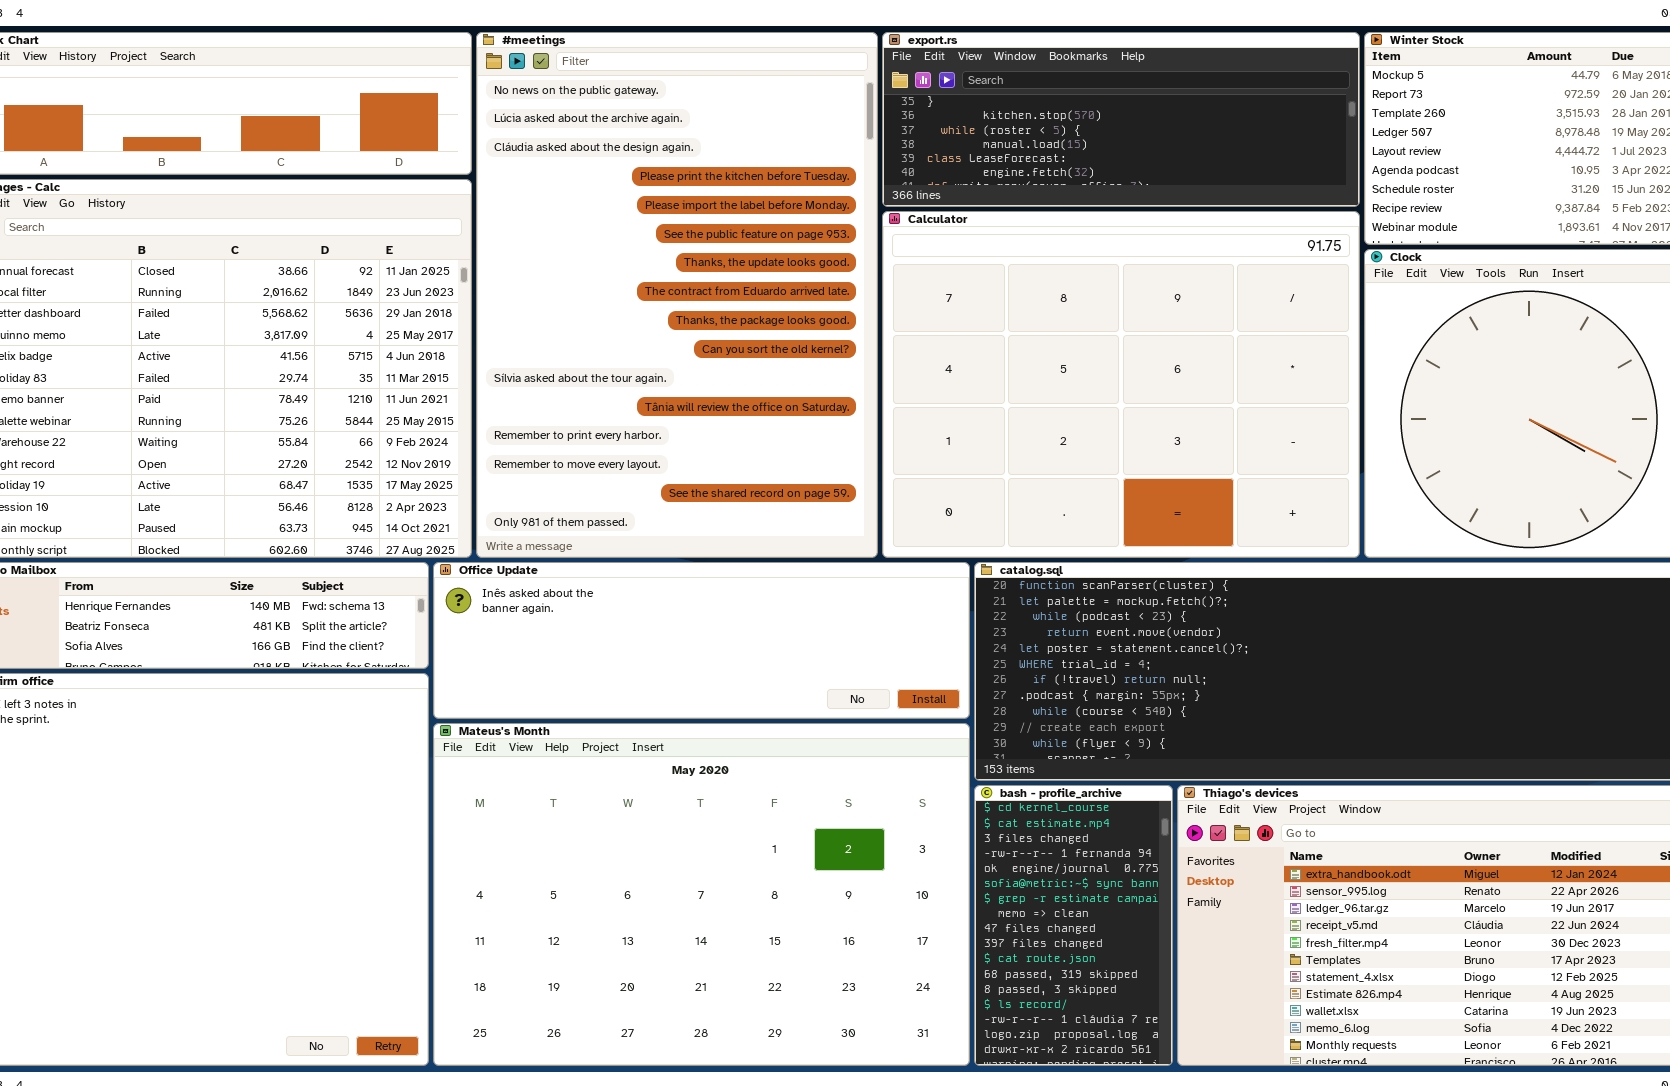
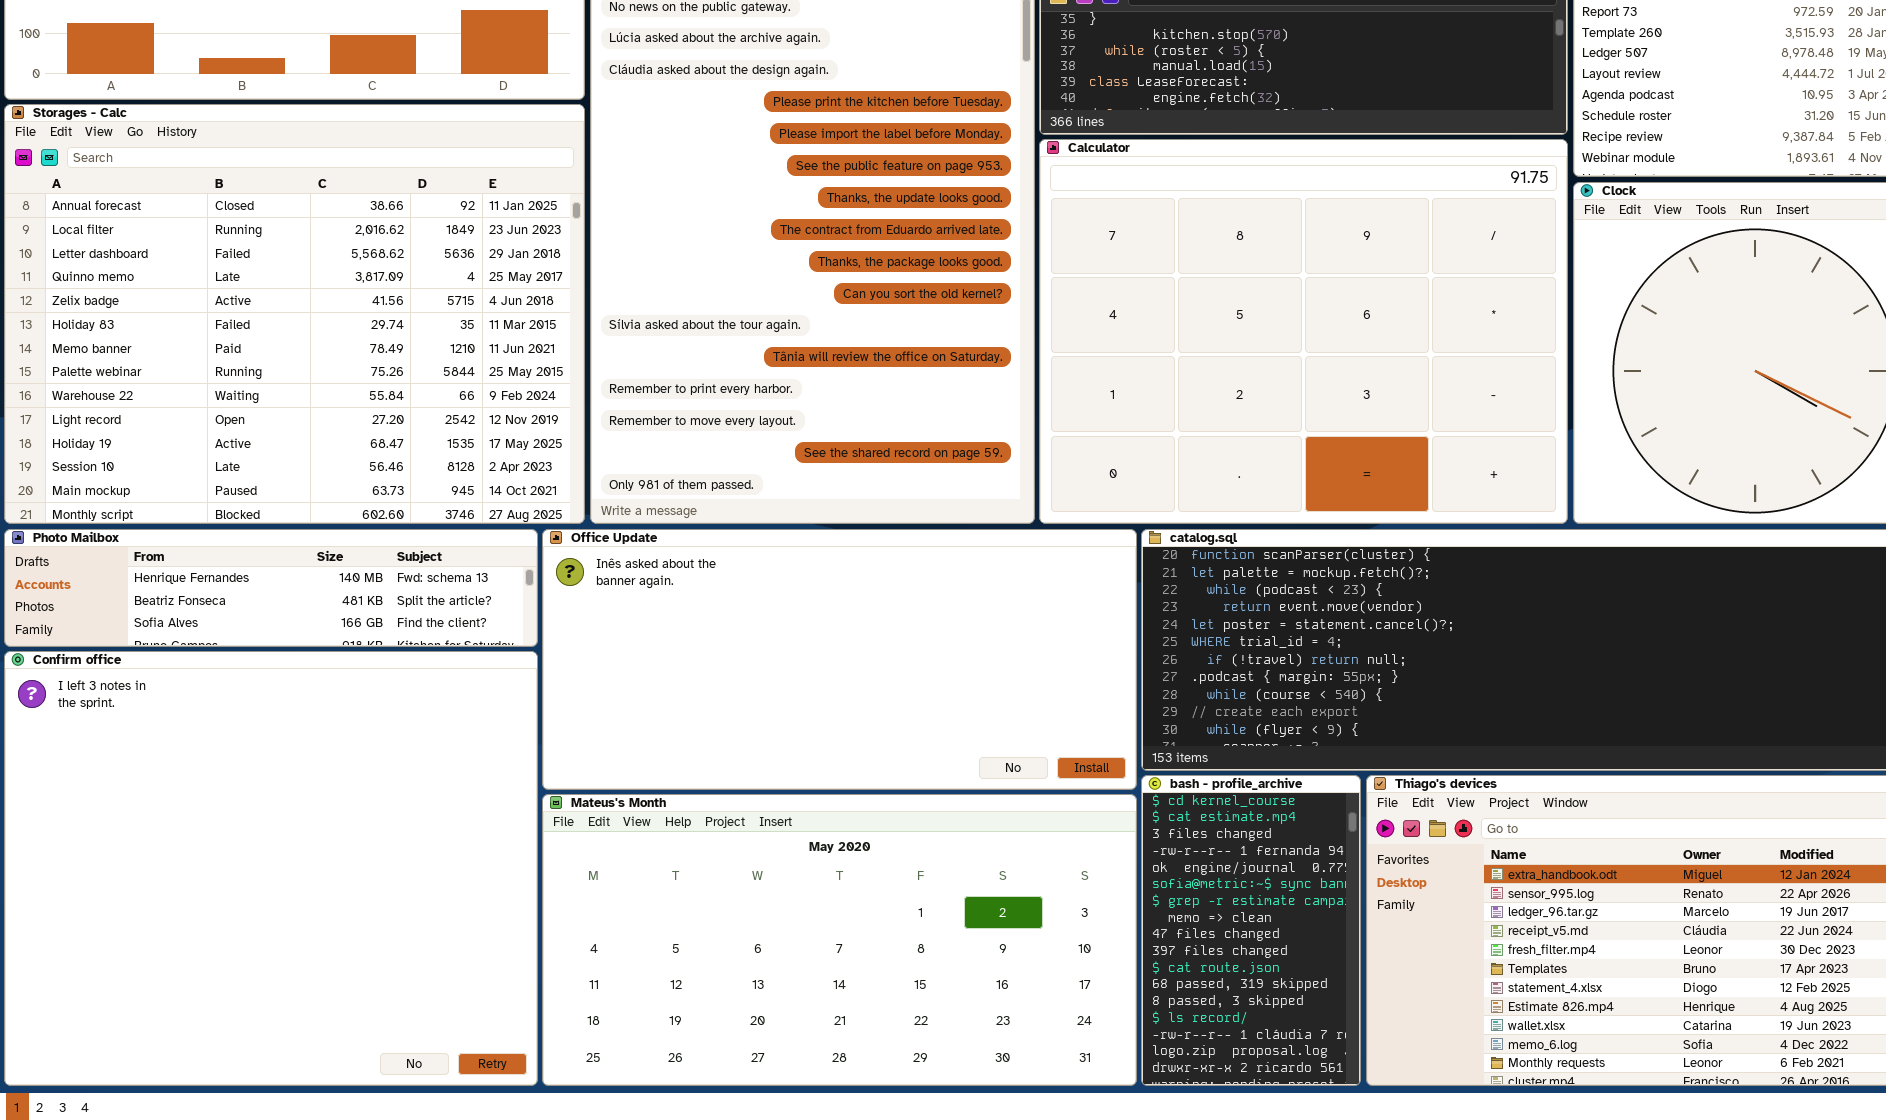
Office Update: [433,562,970,719] -> [542,529,1137,790], resized
Mateus's Month: [433,723,970,1066] -> [542,794,1137,1086], resized

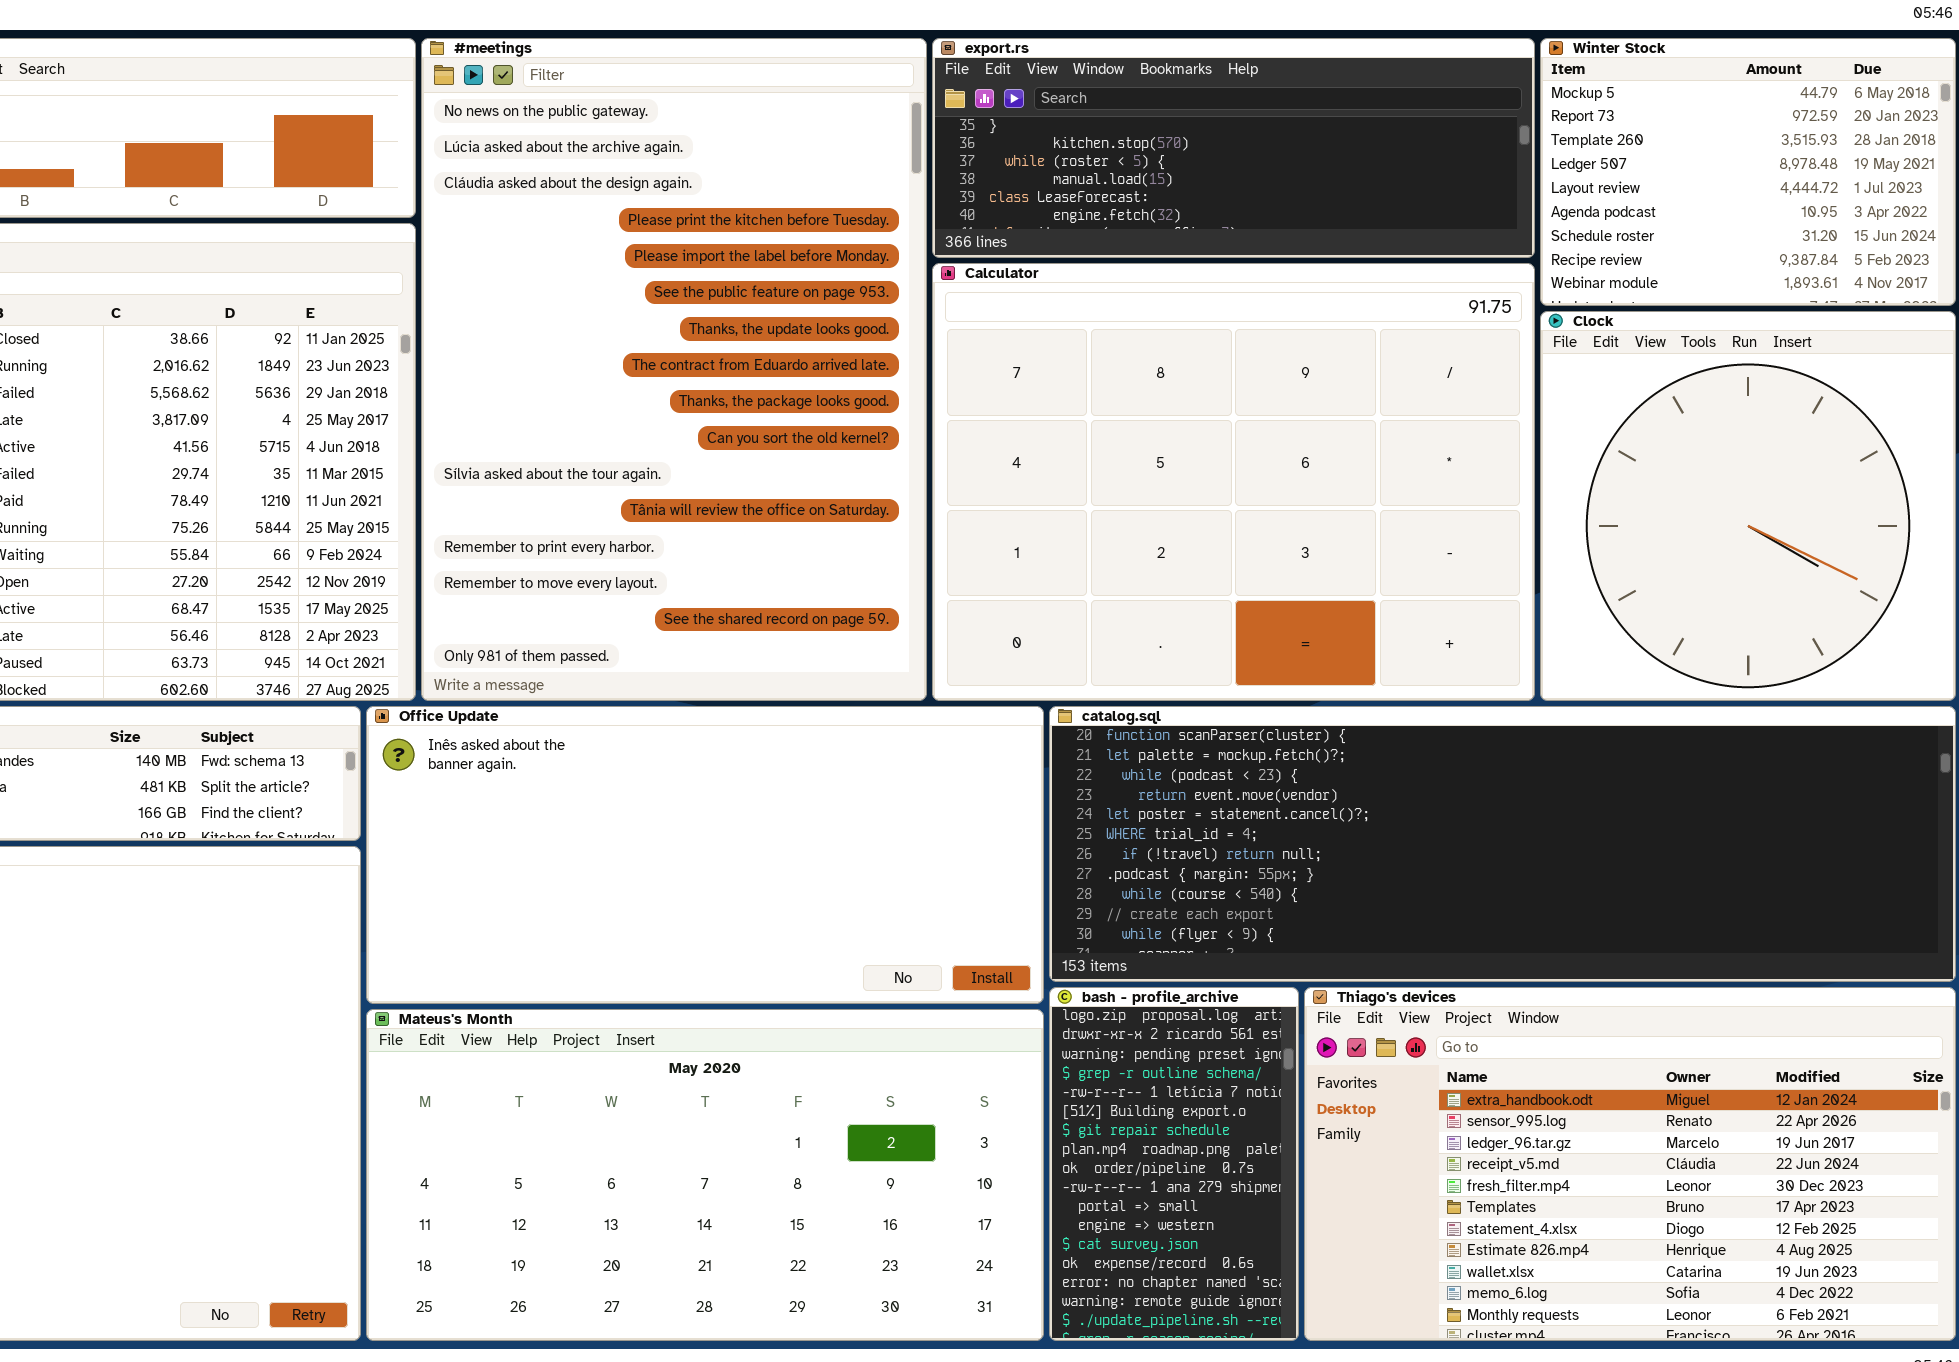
bash - profile_archive: [1141,775,1361,1086] -> [1049,987,1299,1341], scrolled down 15 rows

